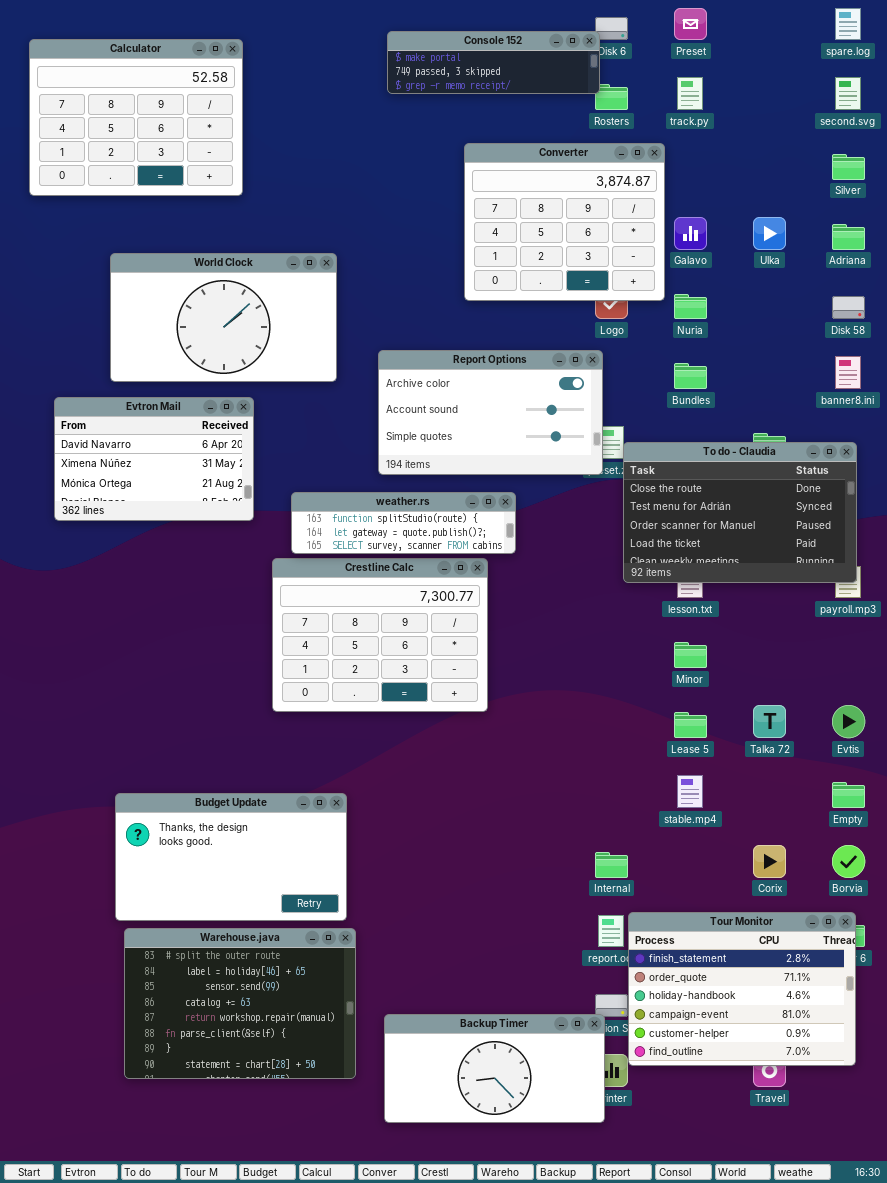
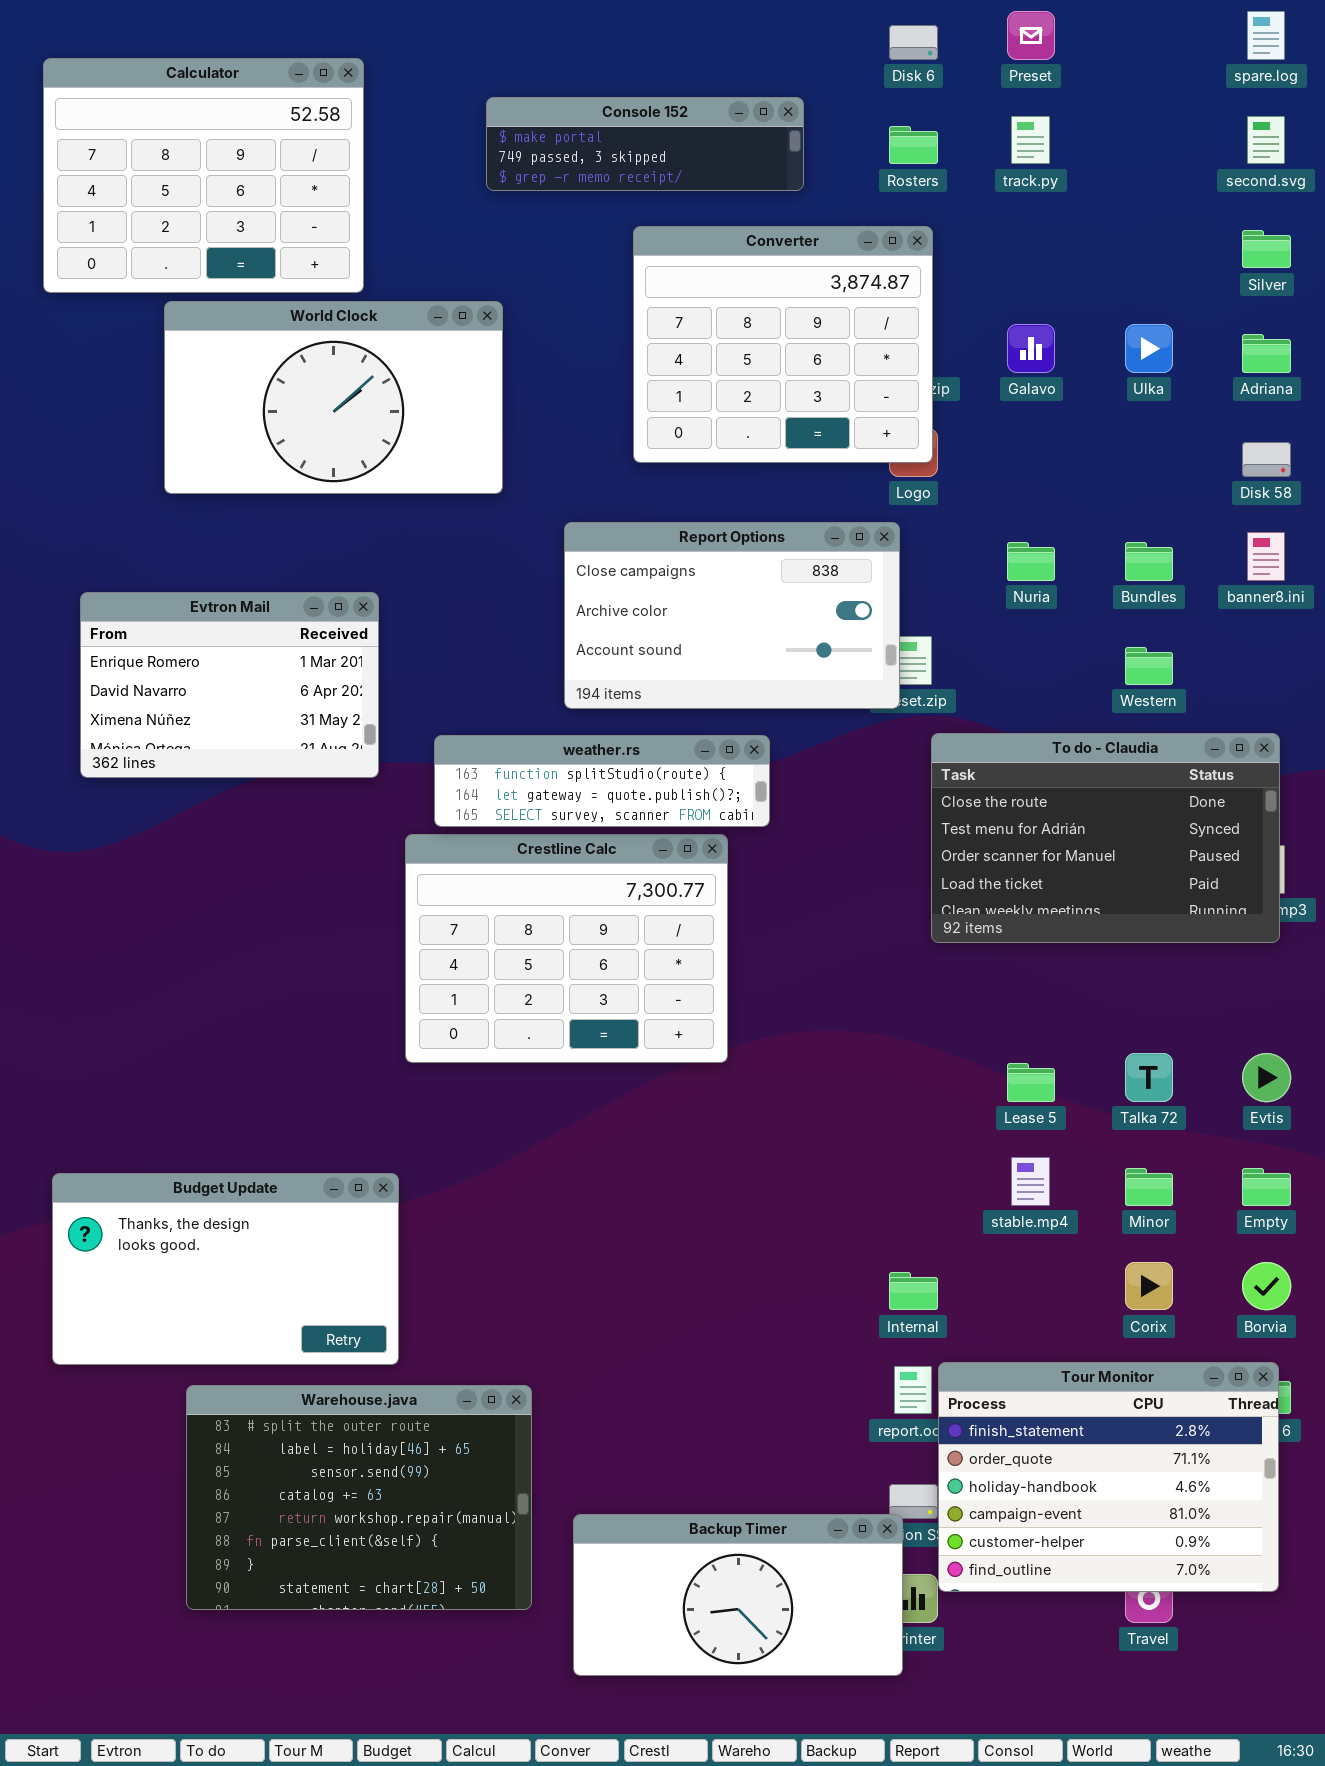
Console 152: [387,31,600,94] -> [486,97,804,191], moved
Converter: [464,143,665,301] -> [633,226,933,463], moved
World Clock: [110,253,337,382] -> [164,301,503,494], moved
Nuria: [674,294,707,319] -> [1007,542,1055,581], moved
Report Options: [378,350,603,475] -> [564,522,900,709], scrolled up 1 row
Bundles: [674,363,707,389] -> [1125,542,1173,581], moved
Evtron Mail: [54,397,254,521] -> [80,592,379,778], scrolled up 1 row
To do - Claudia: [623,442,857,583] -> [931,733,1280,943], moved
Minor: [674,642,707,668] -> [1125,1168,1173,1206], moved
Budget Update: [115,793,347,921] -> [52,1173,399,1365], moved

